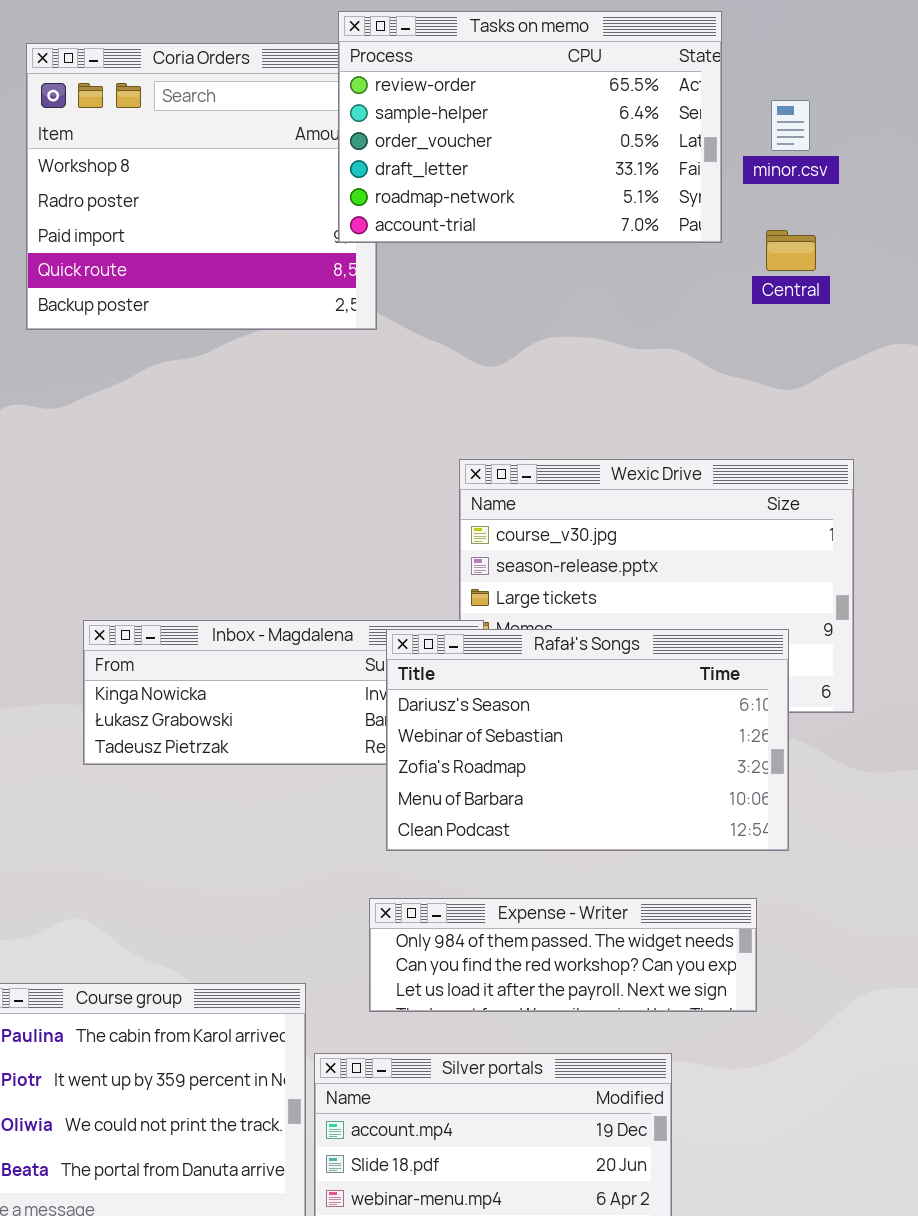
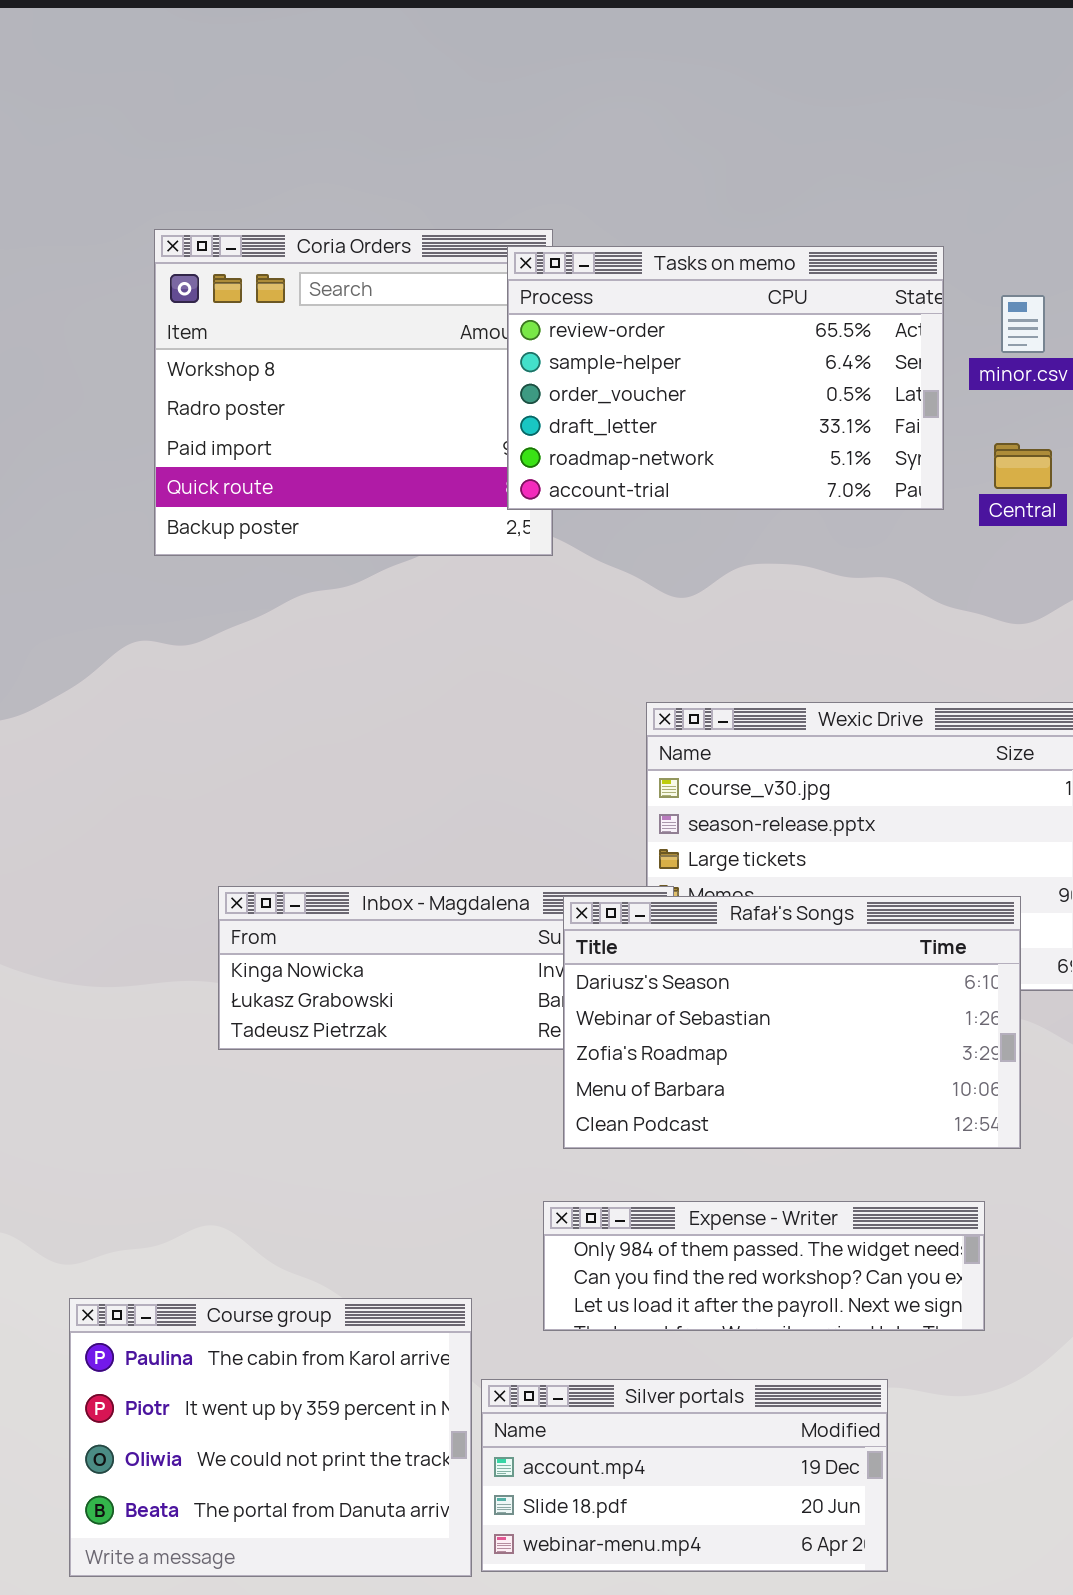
Tasks on memo: [338,11,722,243] -> [507,246,944,510], moved

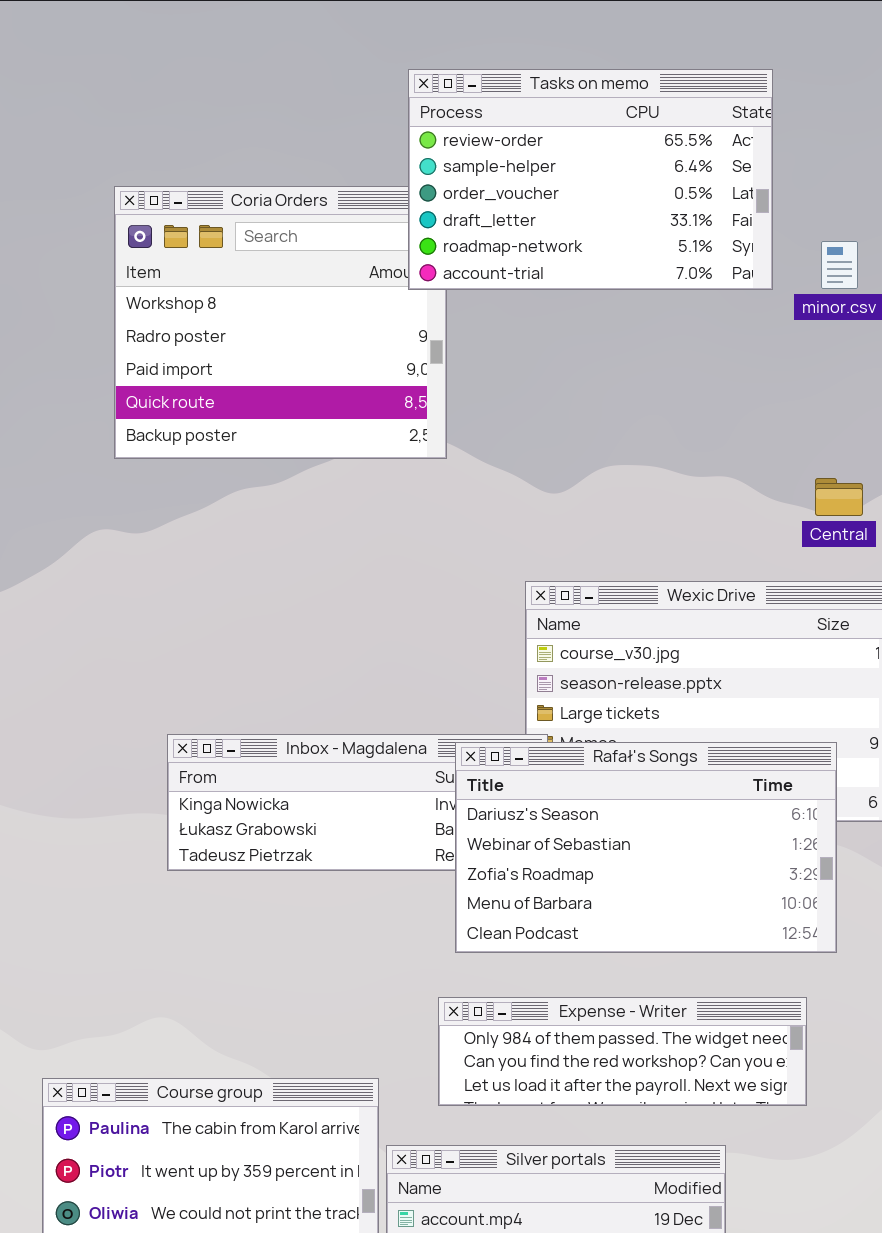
Tasks on memo: [507,246,944,510] -> [408,69,773,290], moved
Central: [994,443,1052,489] -> [815,478,863,516], moved

